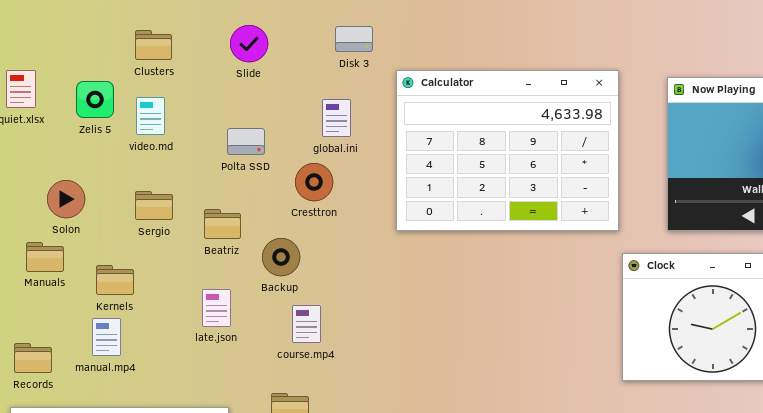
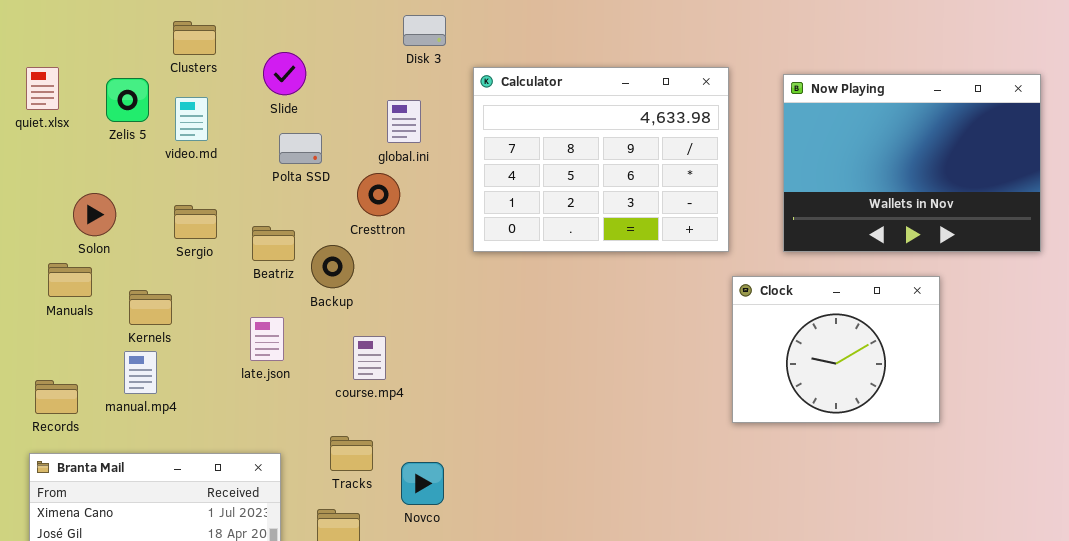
Slide: [230,25,268,62] -> [263,52,306,95], moved
Backup: [262,238,300,276] -> [311,245,354,288], moved

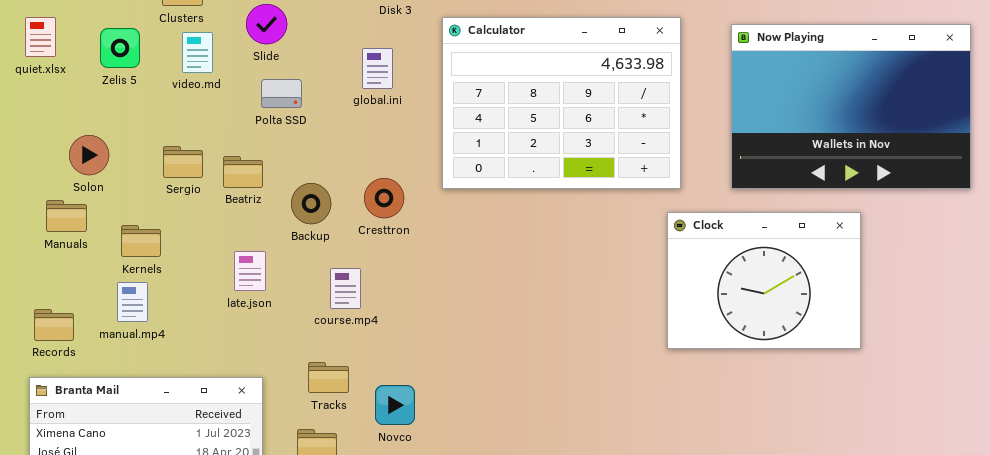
video.md: [175,97,208,141] -> [182,32,213,73], moved
Cresttron: [357,173,400,216] -> [364,178,404,218], moved
Beatriz: [252,226,295,261] -> [223,156,263,188], moved
Clock: [732,276,940,423] -> [667,212,861,349], moved

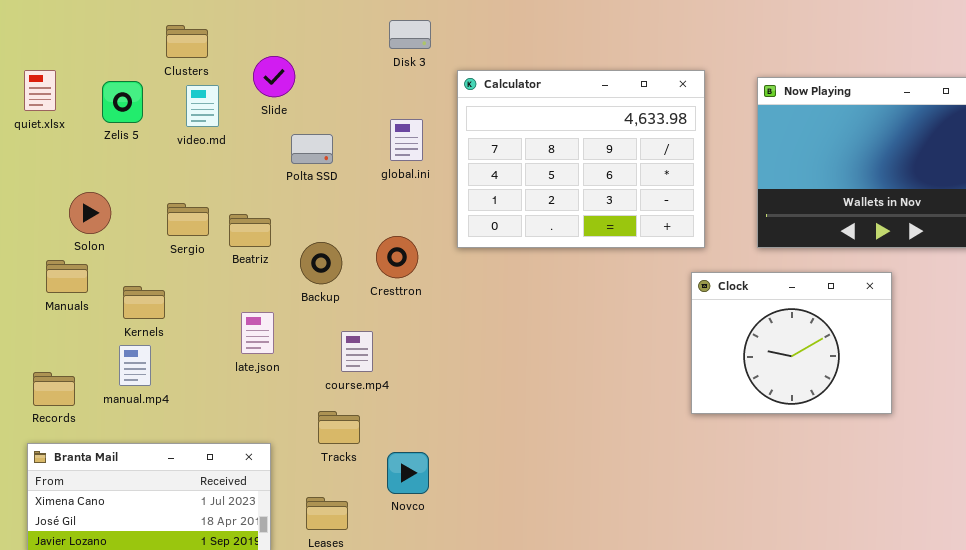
global.ini: [362,48,393,89] -> [390,119,423,161], moved
Polta SSD: [261,79,302,108] -> [291,134,333,164], moved
Tracks: [308,362,349,393] -> [318,411,360,444], moved

